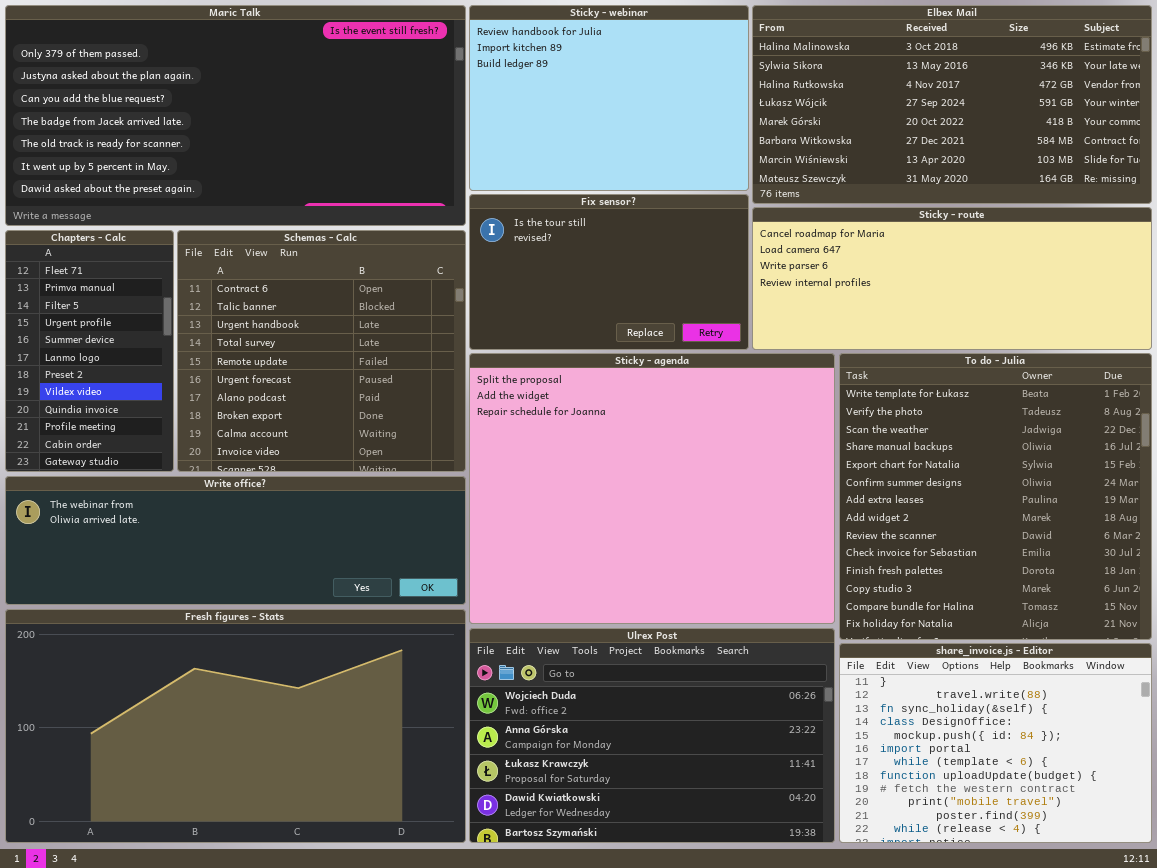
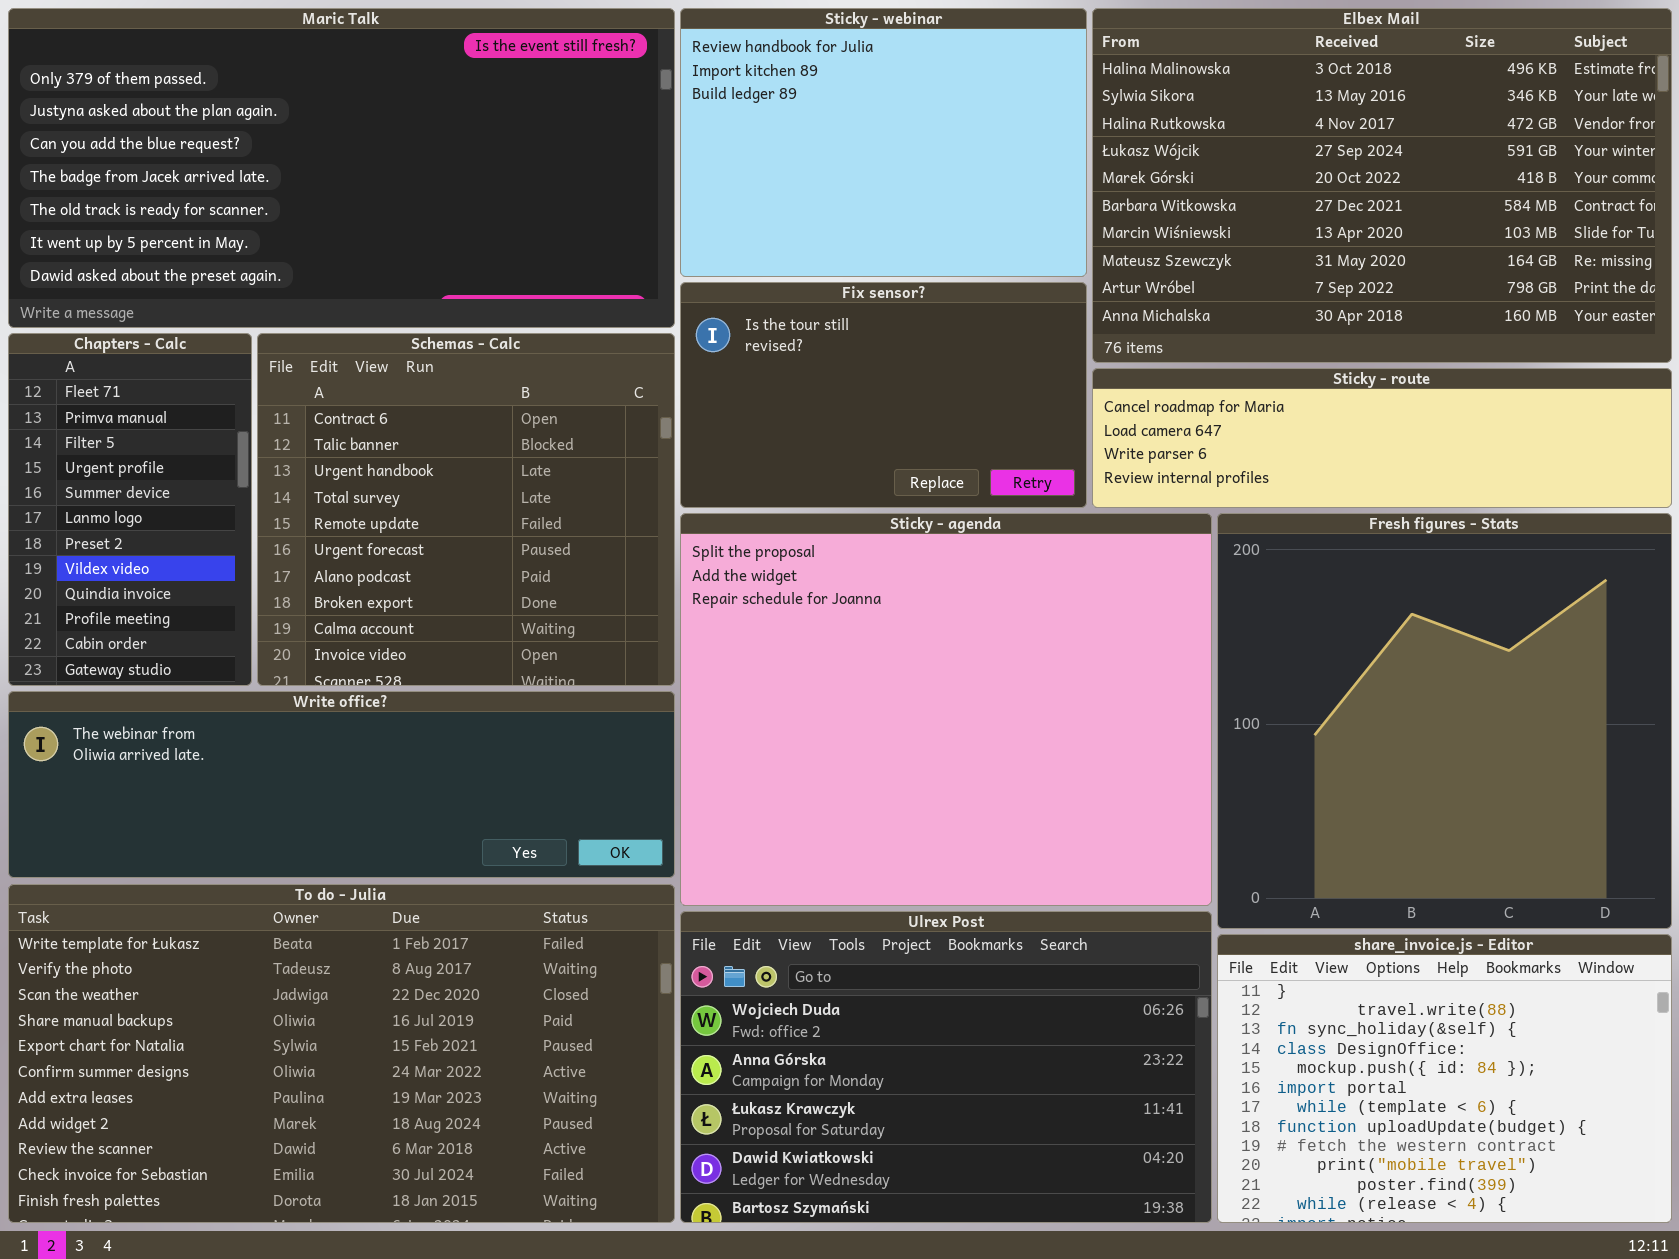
Elbex Mail: [752,5,1152,204] -> [1092,8,1672,363], resized
Sticky - route: [752,207,1152,350] -> [1092,368,1672,508], resized
To do - Julia: [839,353,1152,640] -> [8,884,675,1223], moved, resized
Fresh figures - Stats: [5,609,466,843] -> [1217,513,1672,929], moved, resized

